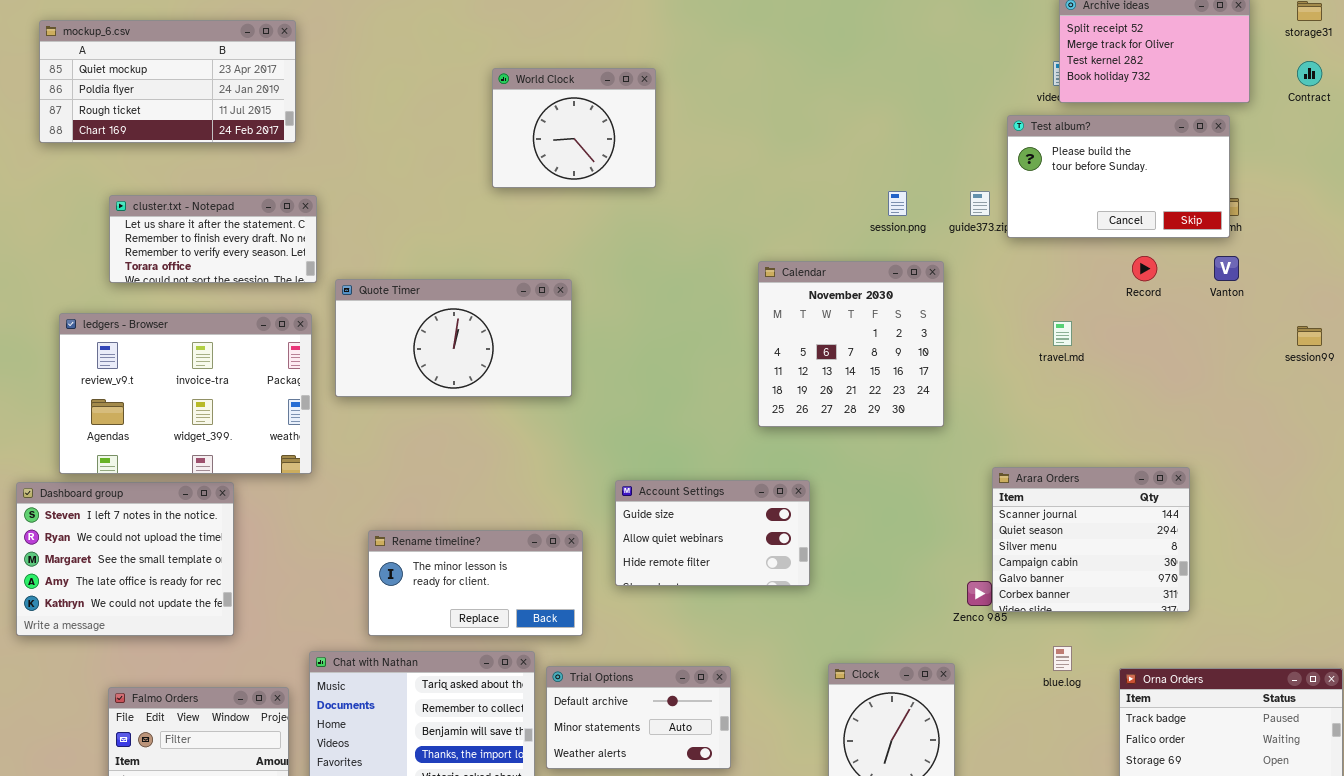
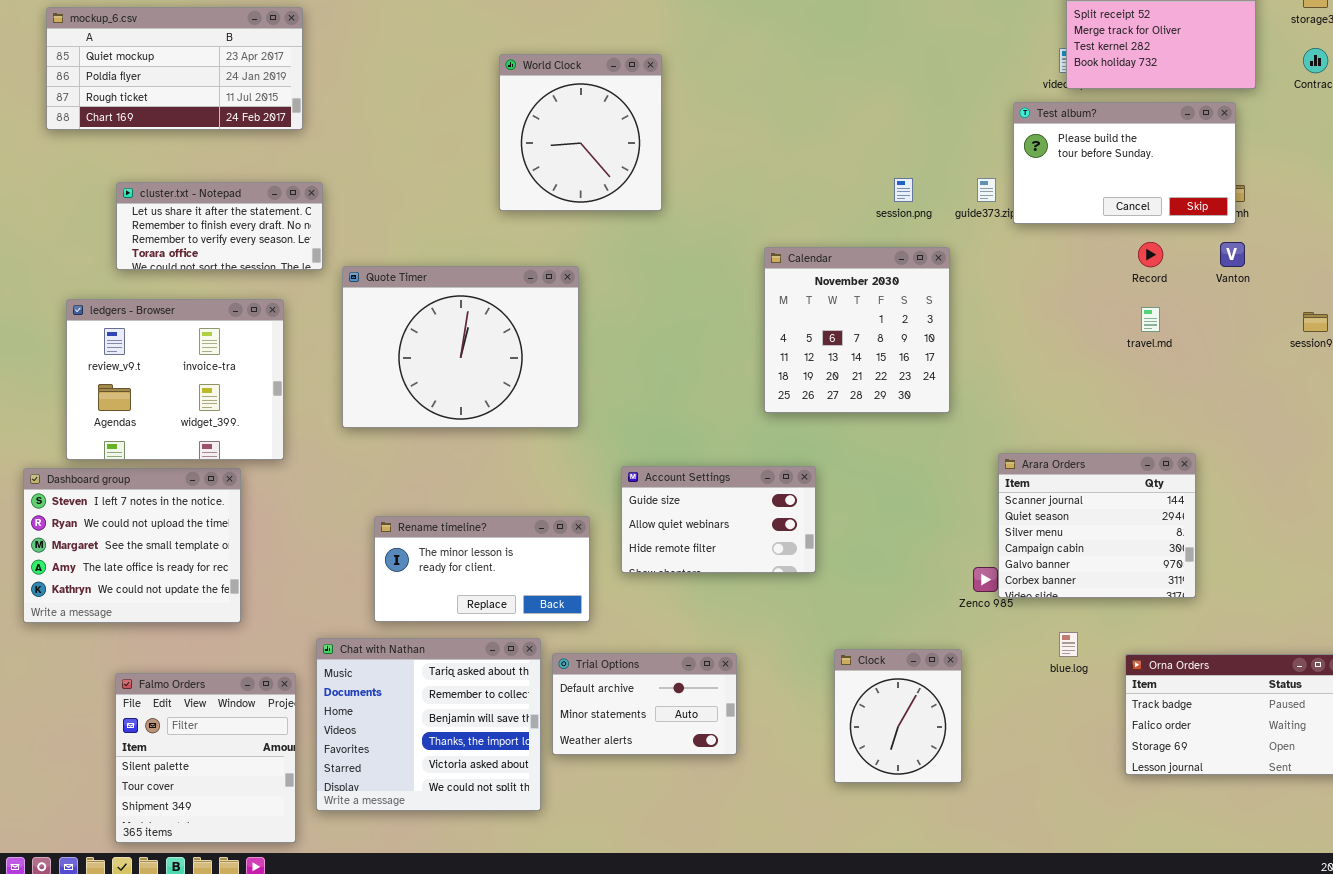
World Clock: [492,68,656,188] -> [499,54,662,211], resized
Quote Timer: [335,279,572,397] -> [342,266,579,428], resized
ledgers - Browser: [59,313,312,474] -> [66,299,284,460], resized
travel.md: [1053,321,1072,346] -> [1141,307,1160,332], moved

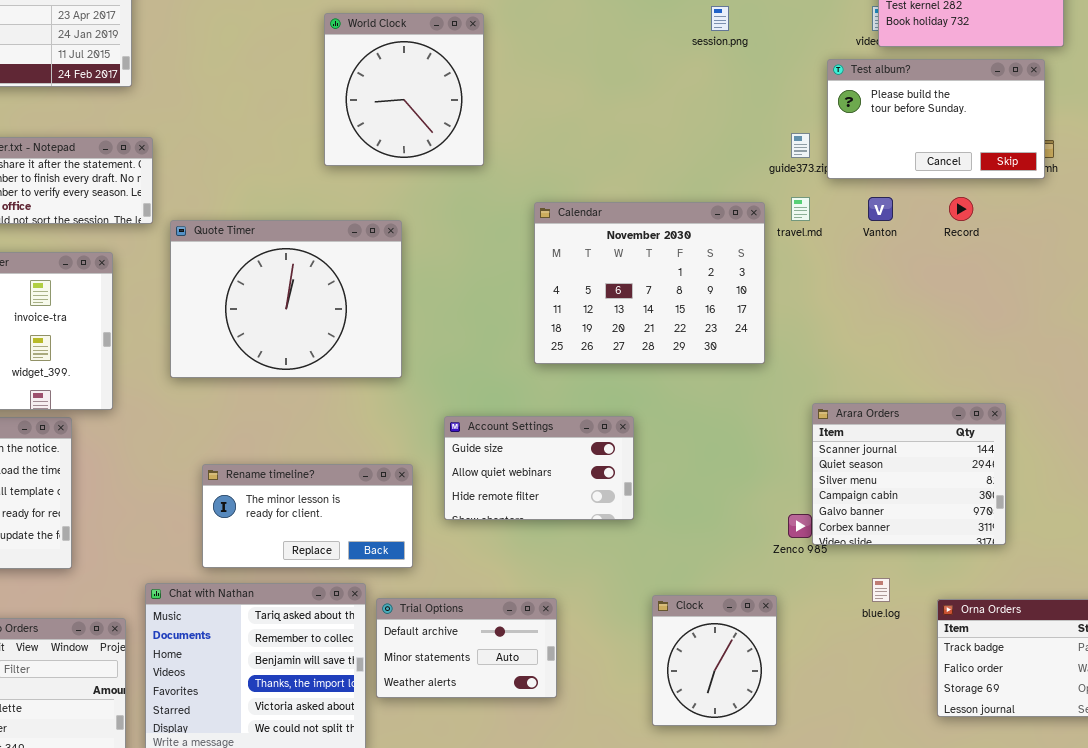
session.png: [894,178,913,202] -> [711,6,729,31], moved
Vanton: [1220,242,1245,267] -> [868,197,893,221], moved
Calendar: [764,247,950,413] -> [534,202,765,364], resized
travel.md: [1141,307,1160,332] -> [791,197,810,221], moved

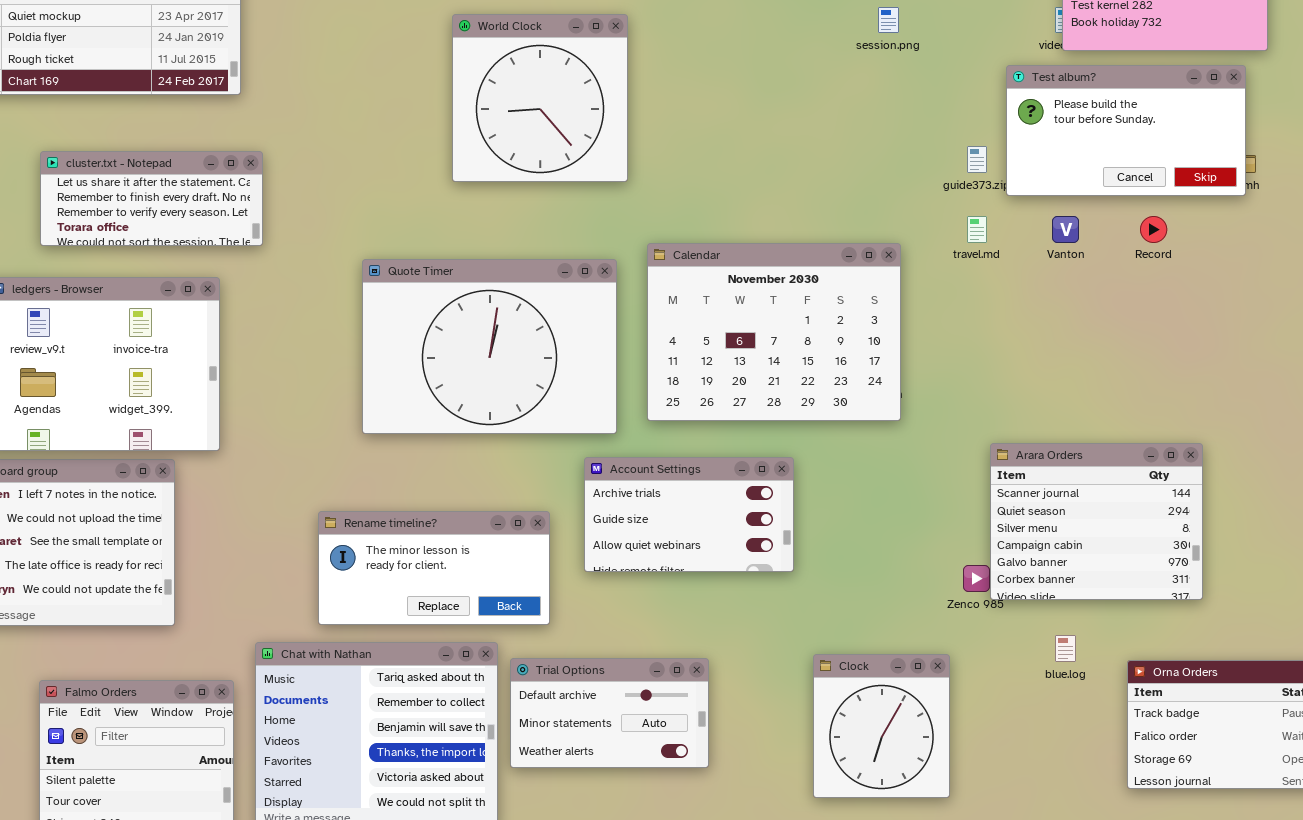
Calendar: [534,202,765,364] -> [647,243,901,421], moved
Quote Timer: [170,220,402,378] -> [362,259,617,434], moved
Account Settings: [444,416,634,520] -> [584,457,794,572], scrolled up 1 row

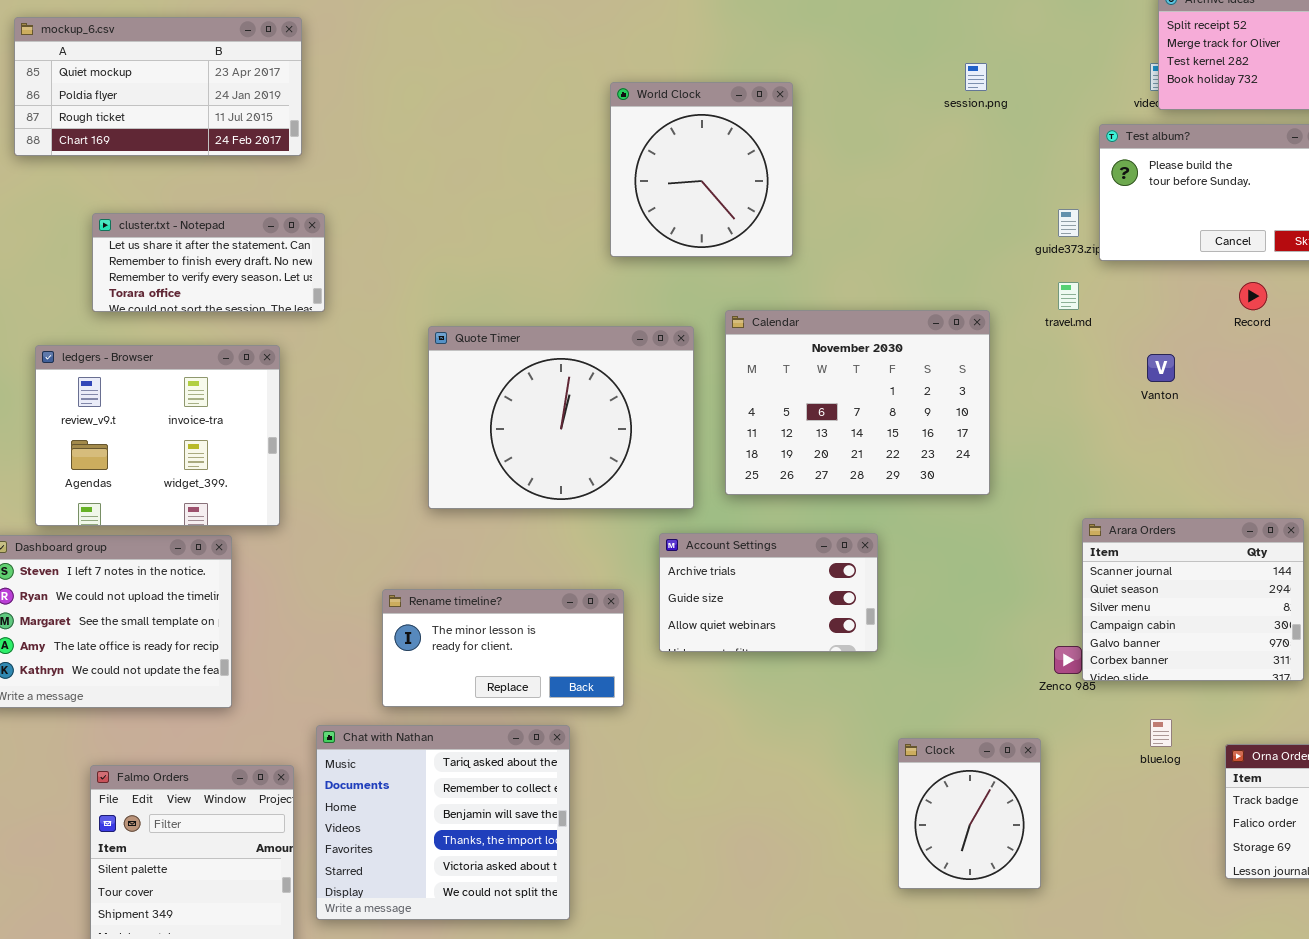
World Clock: [452,14,628,182] -> [610,82,793,257], moved
Vanton: [1052,216,1079,243] -> [1147,354,1175,382], moved
Trial Options: [510,658,709,768] -> none, closed

